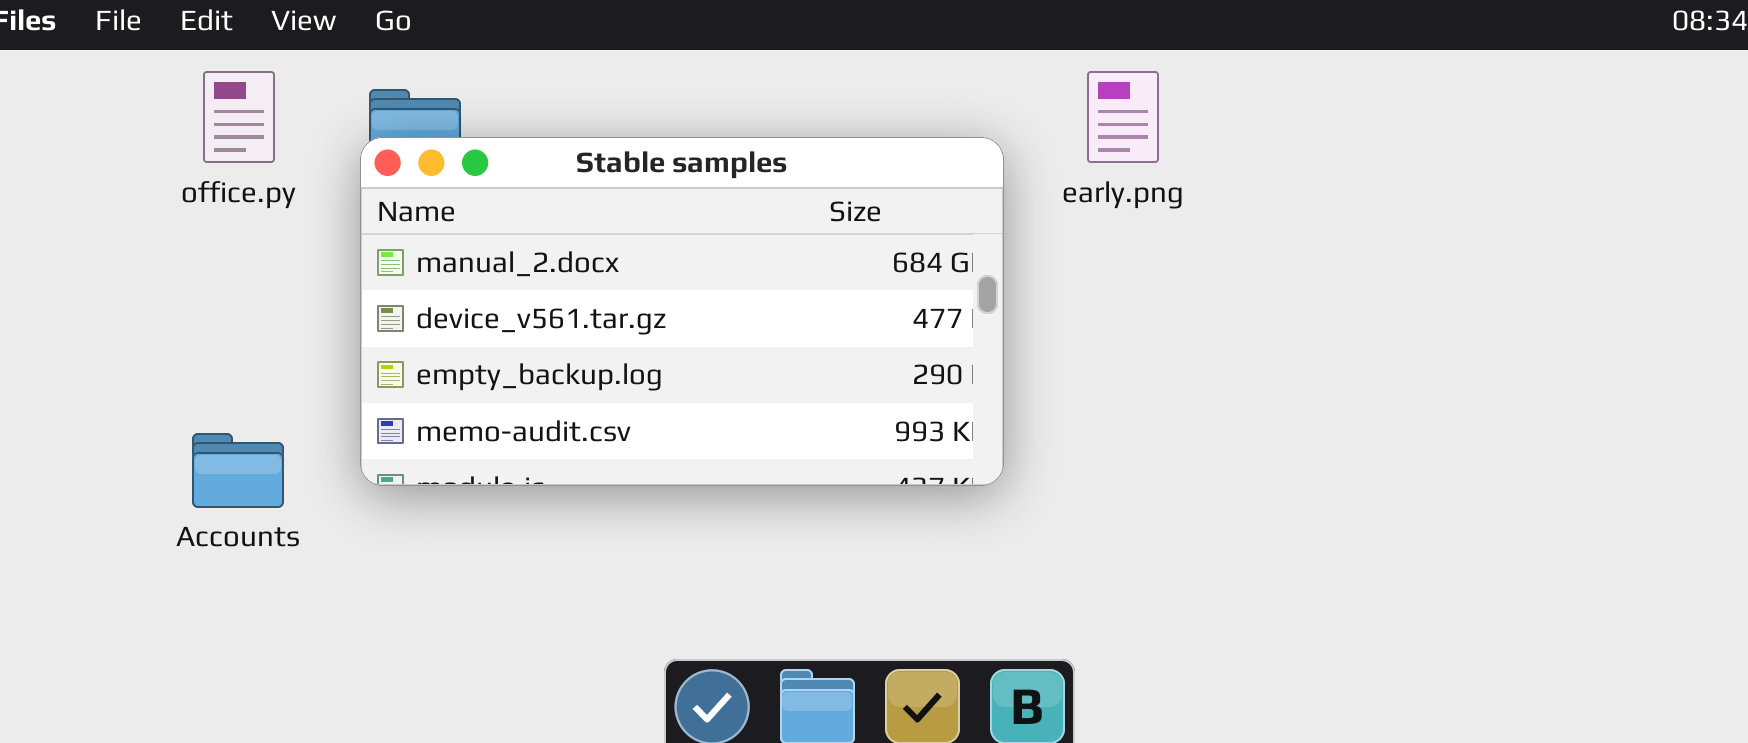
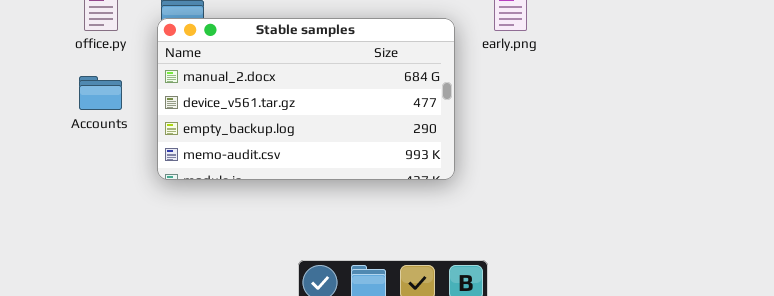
Accounts: [192,433,284,508] -> [79,76,122,110], moved

